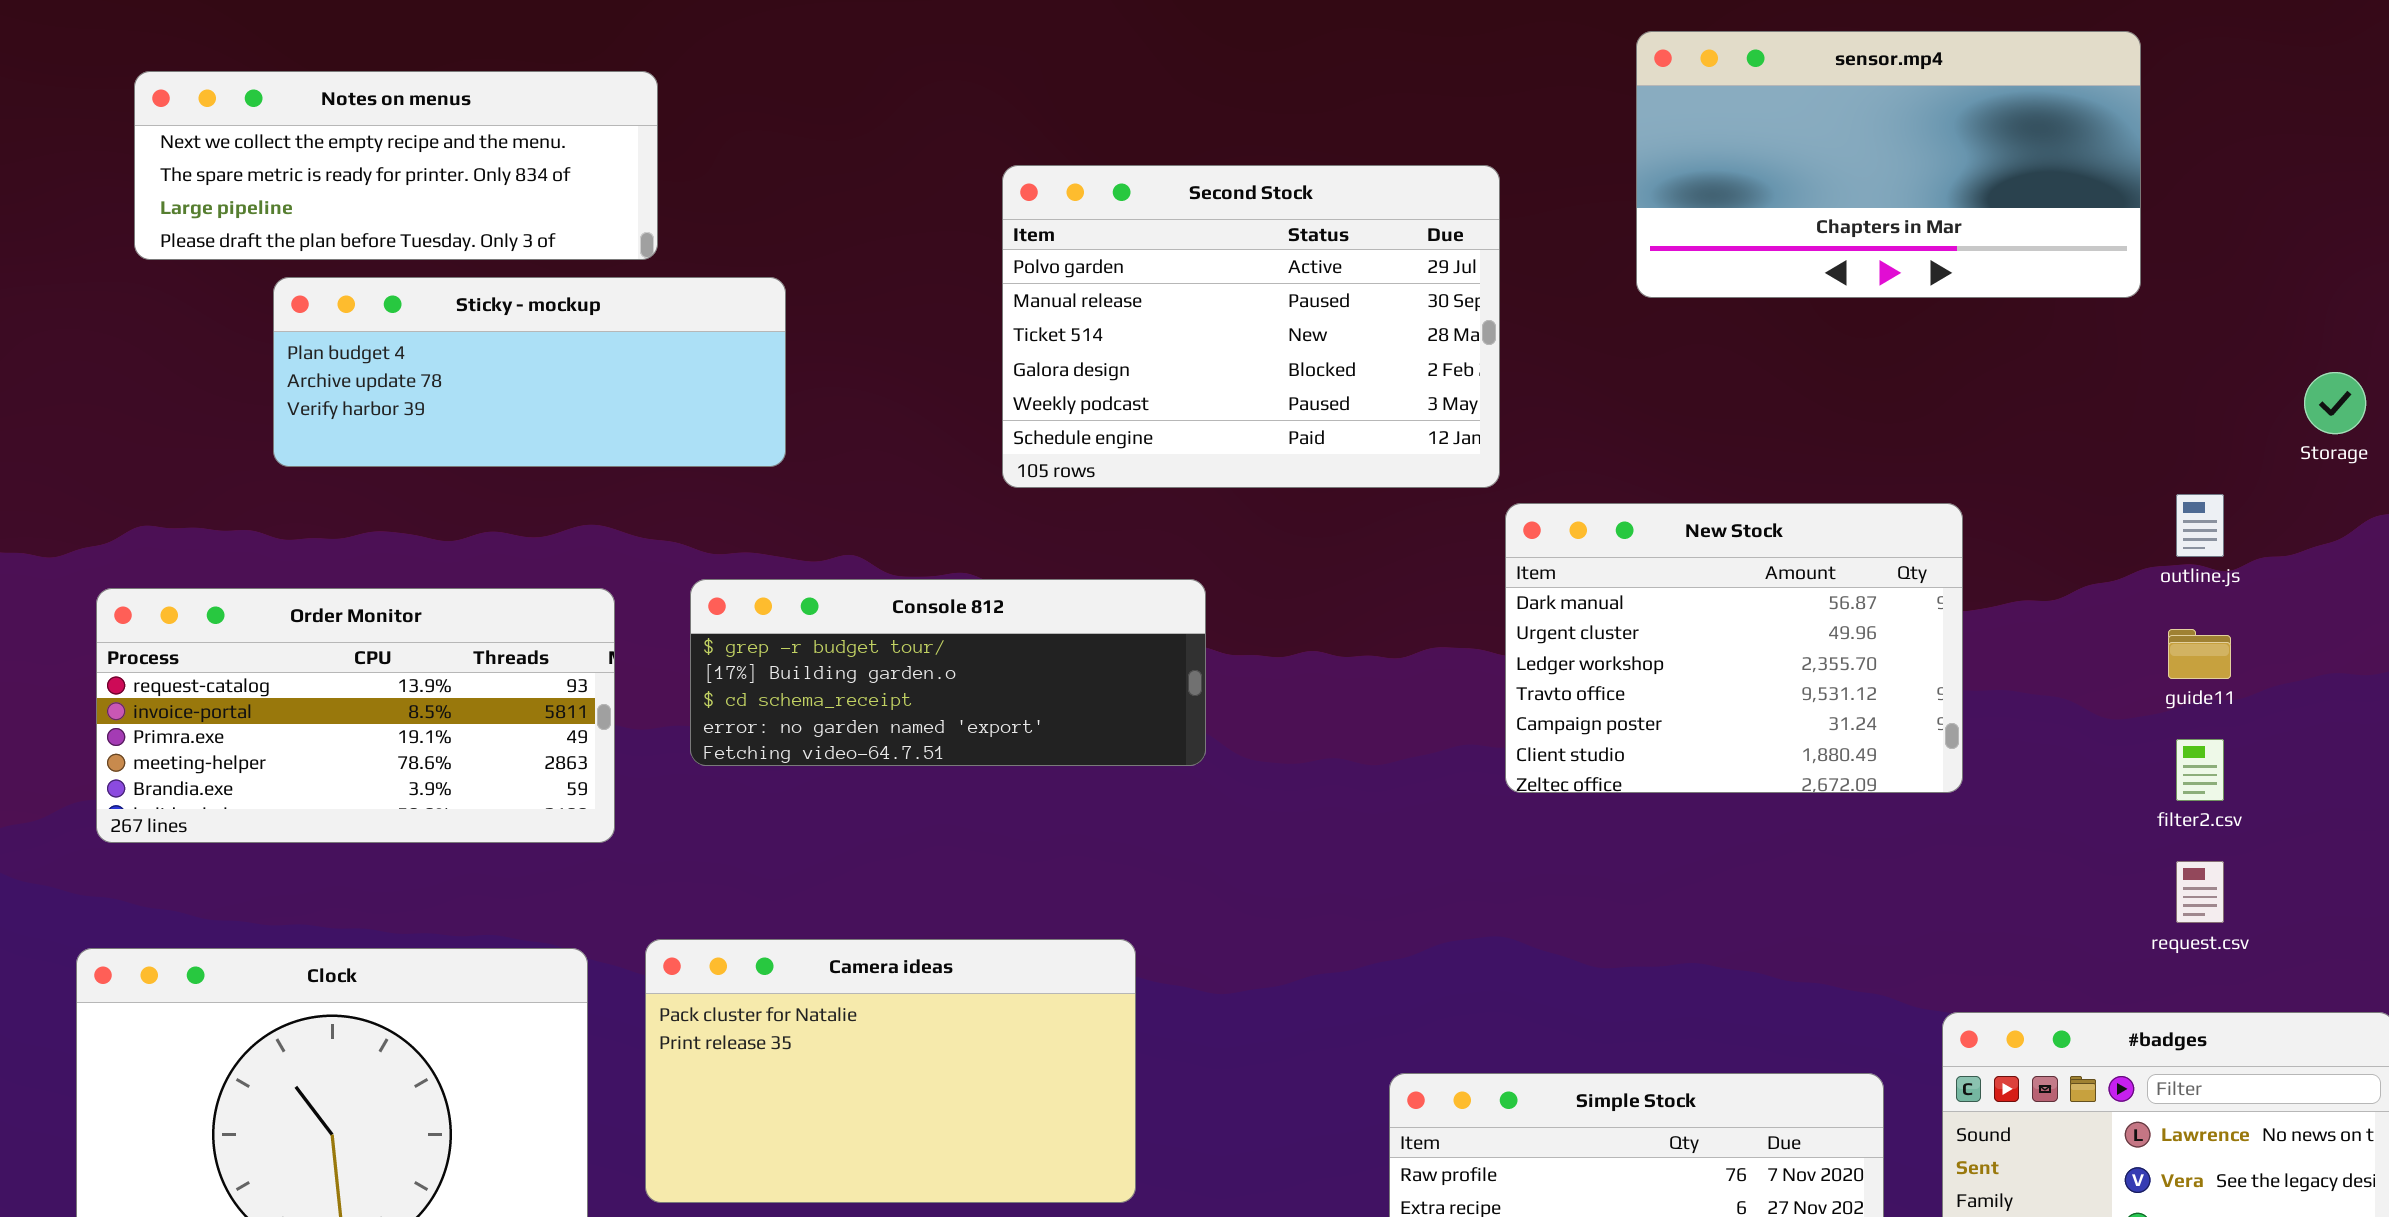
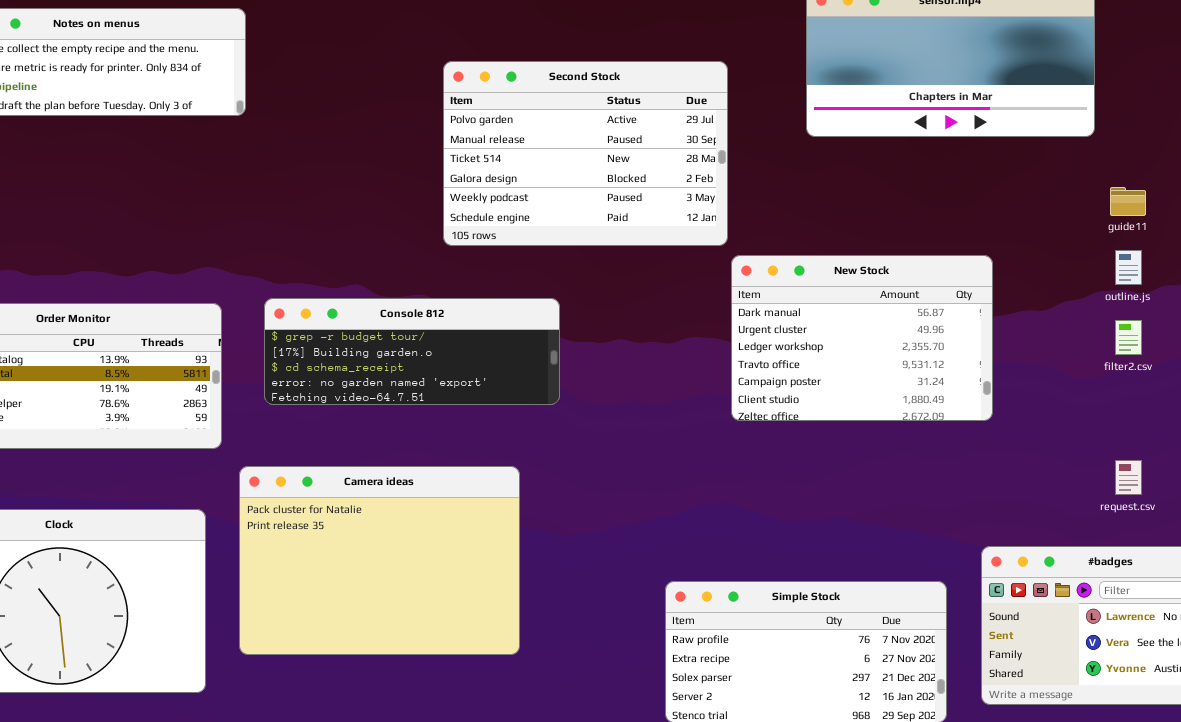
Sticky - mockup: [273,277,786,467] -> none, closed
guide11: [2168,629,2231,679] -> [1110,187,1146,216], moved
filter2.csv: [2176,739,2224,801] -> [1115,320,1142,355], moved
Camera ideas: [645,939,1136,1203] -> [239,466,520,655], resized

